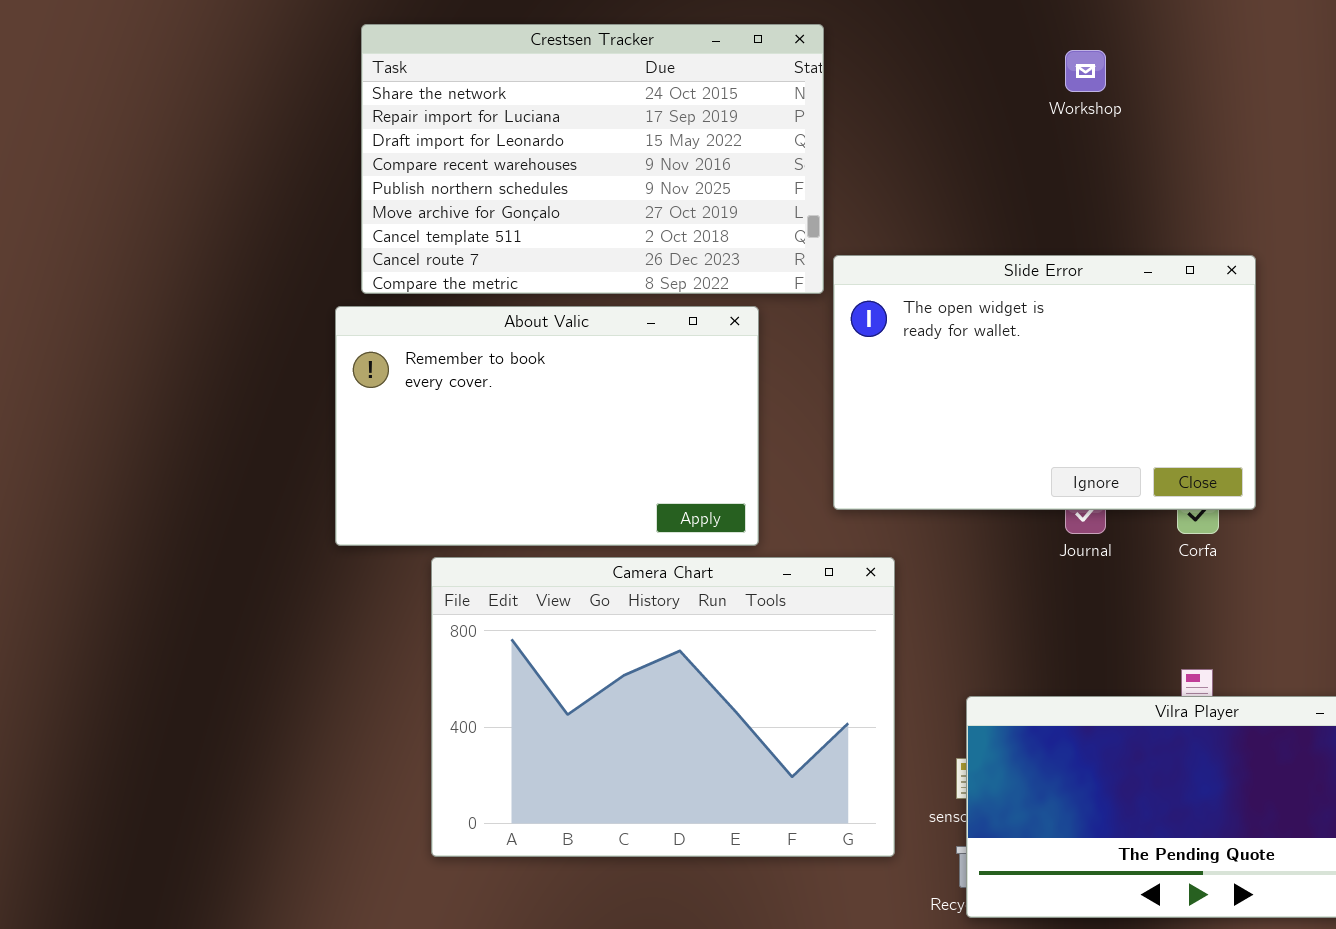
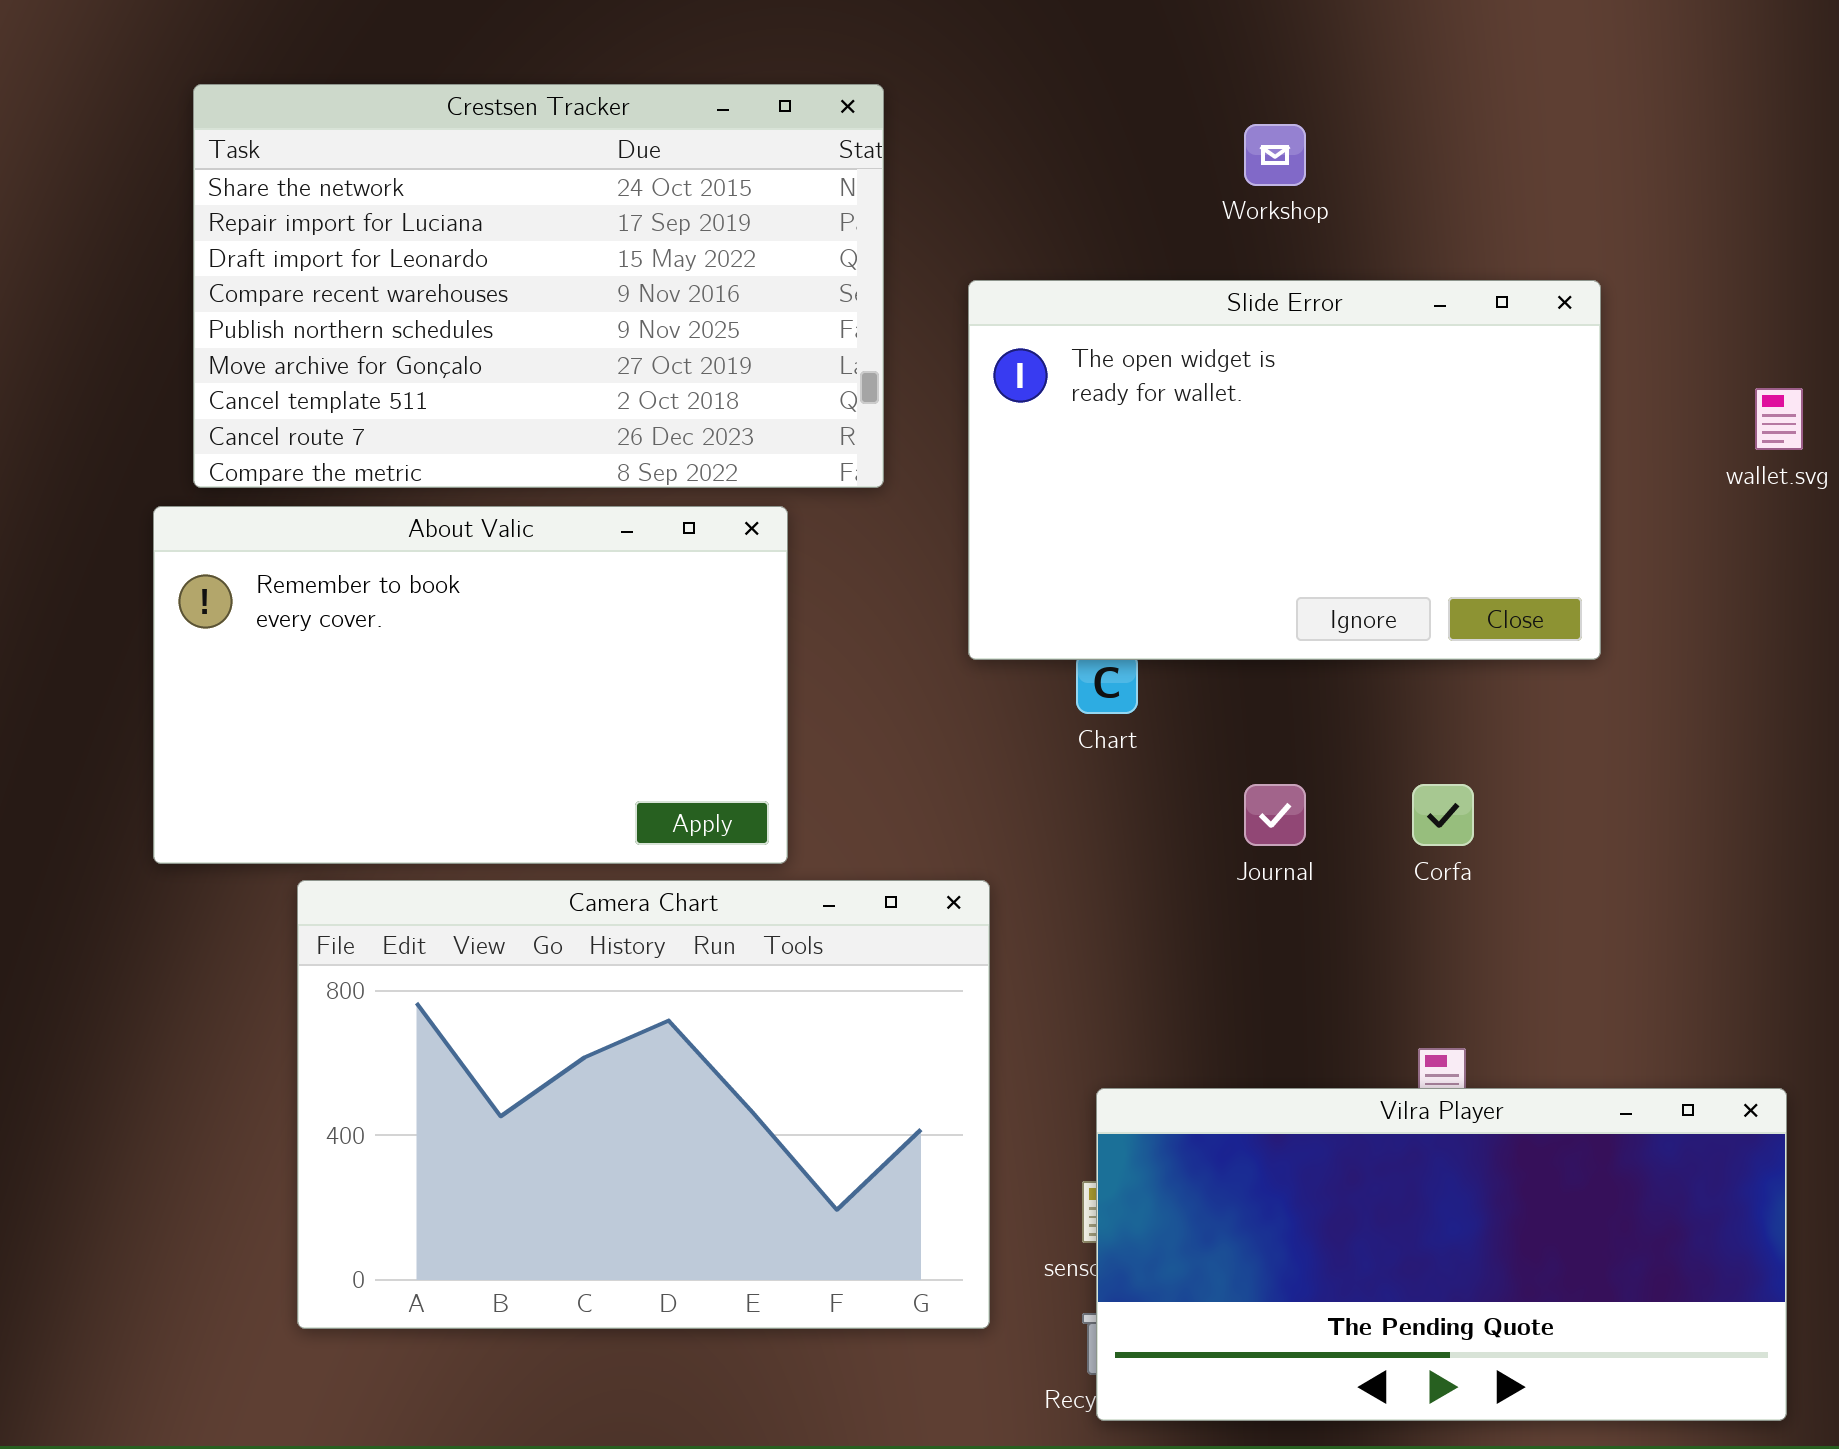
Slide Error: [833,255,1256,510] -> [968,280,1601,660], moved

